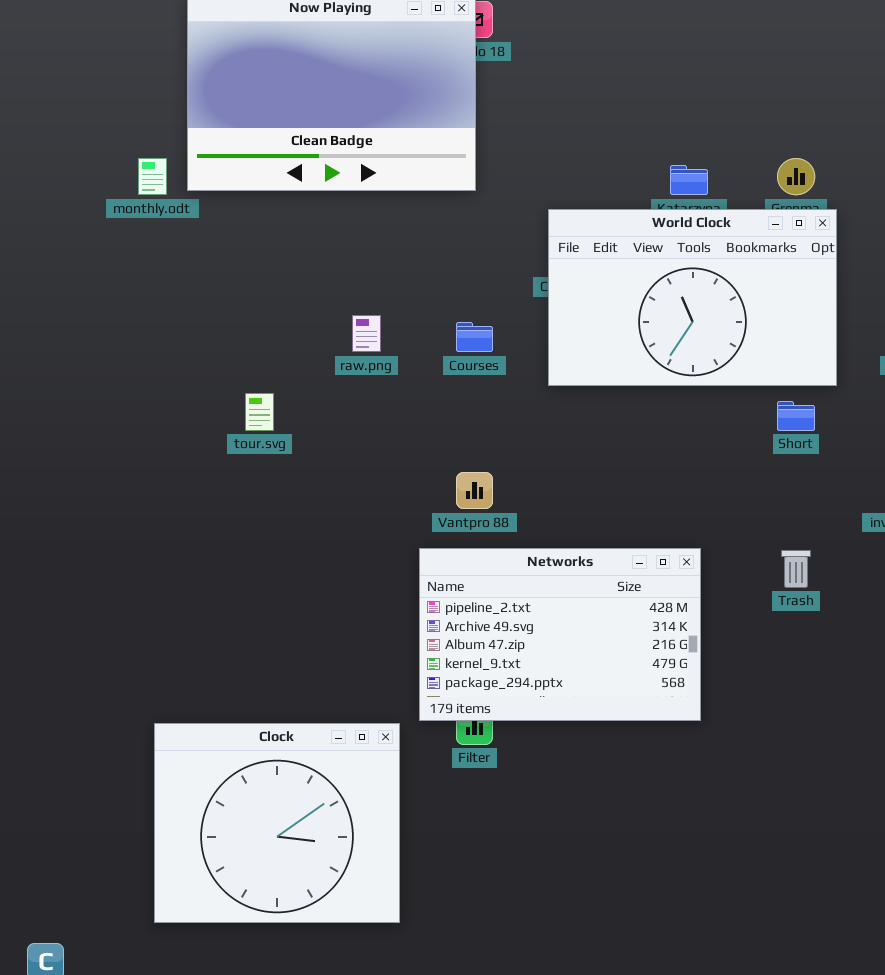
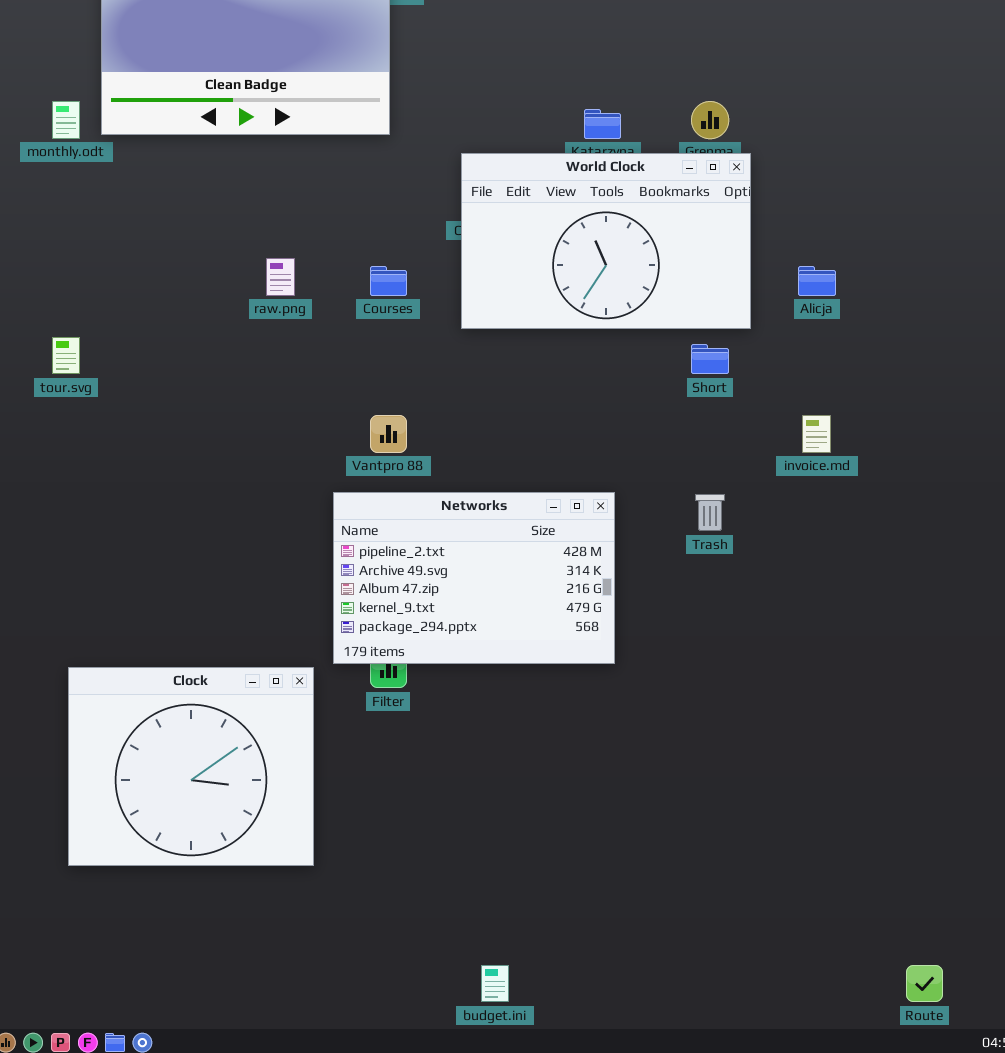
tour.svg: [245,393,274,431] -> [52,337,80,374], moved

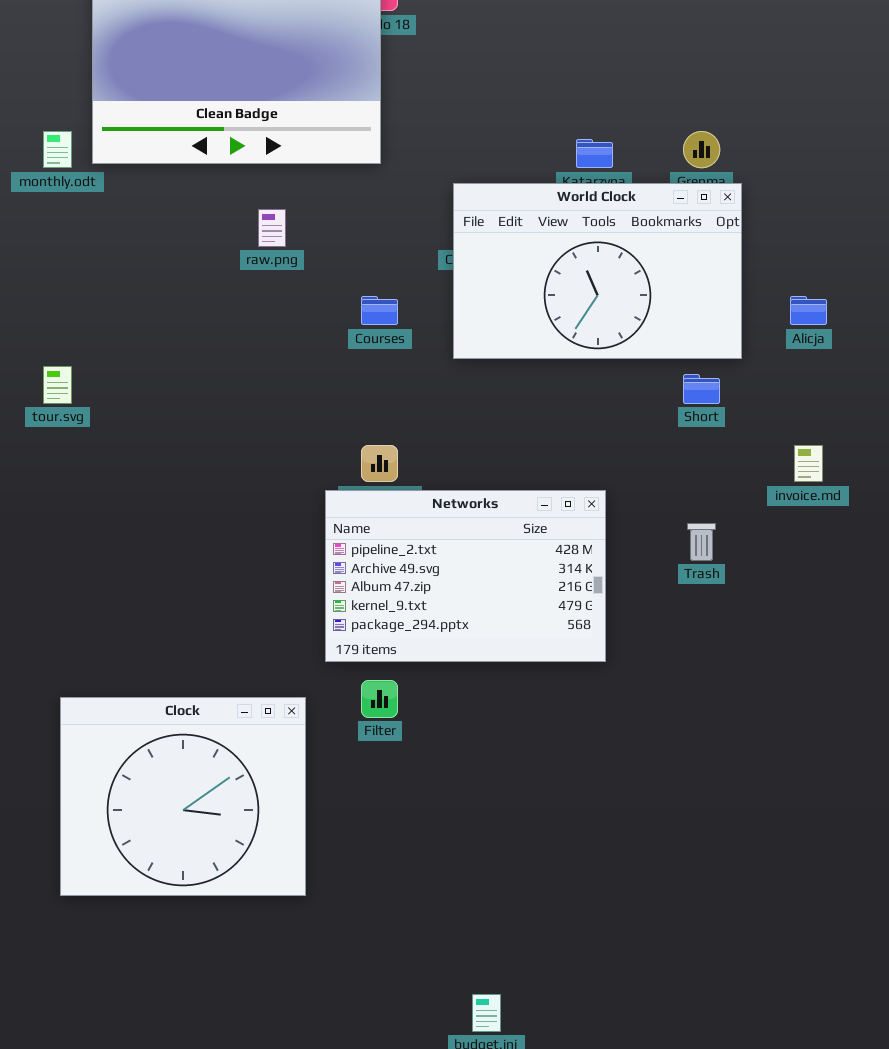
raw.png: [266,258,295,296] -> [258,209,286,247], moved
Networks: [333,492,615,664] -> [325,490,606,662], moved

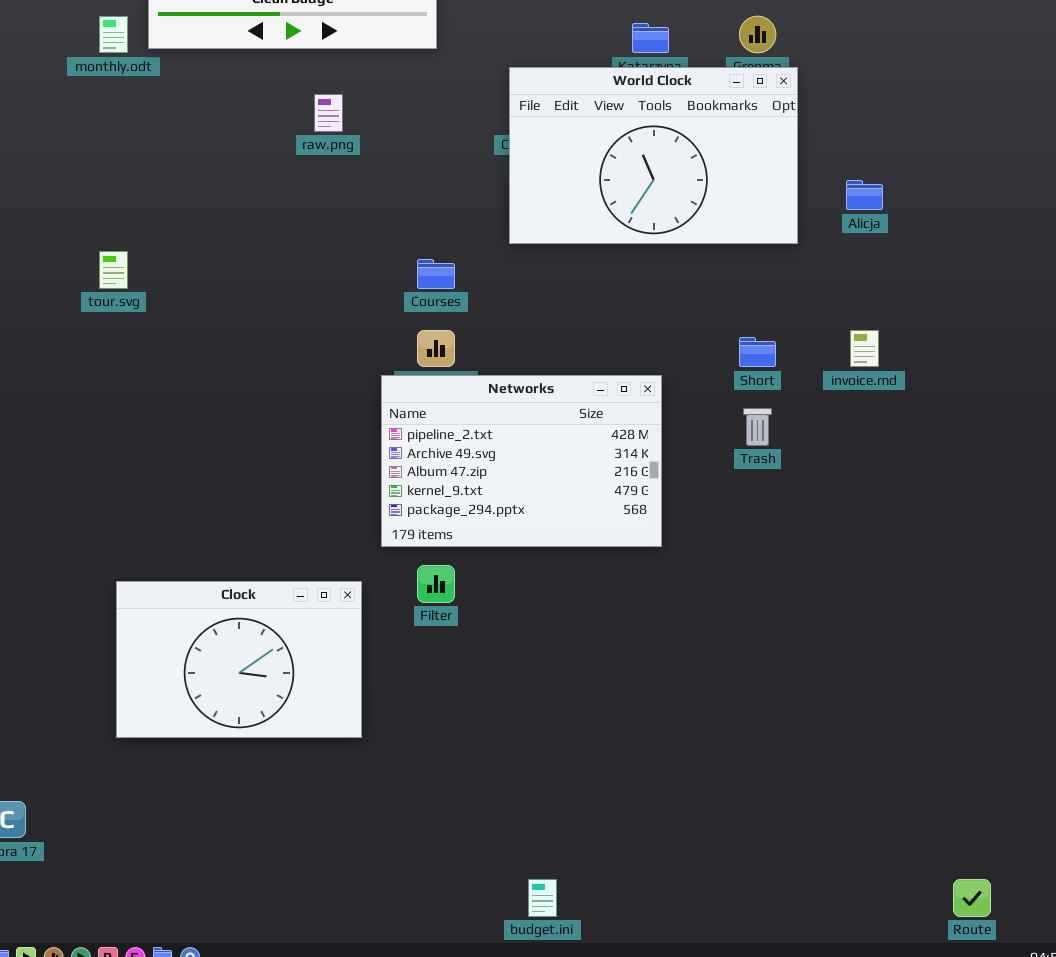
Courses: [361,296,398,325] -> [417,259,455,289], moved
Short: [683,374,720,404] -> [739,337,776,367], moved
Clock: [60,697,306,896] -> [116,581,362,738], resized

